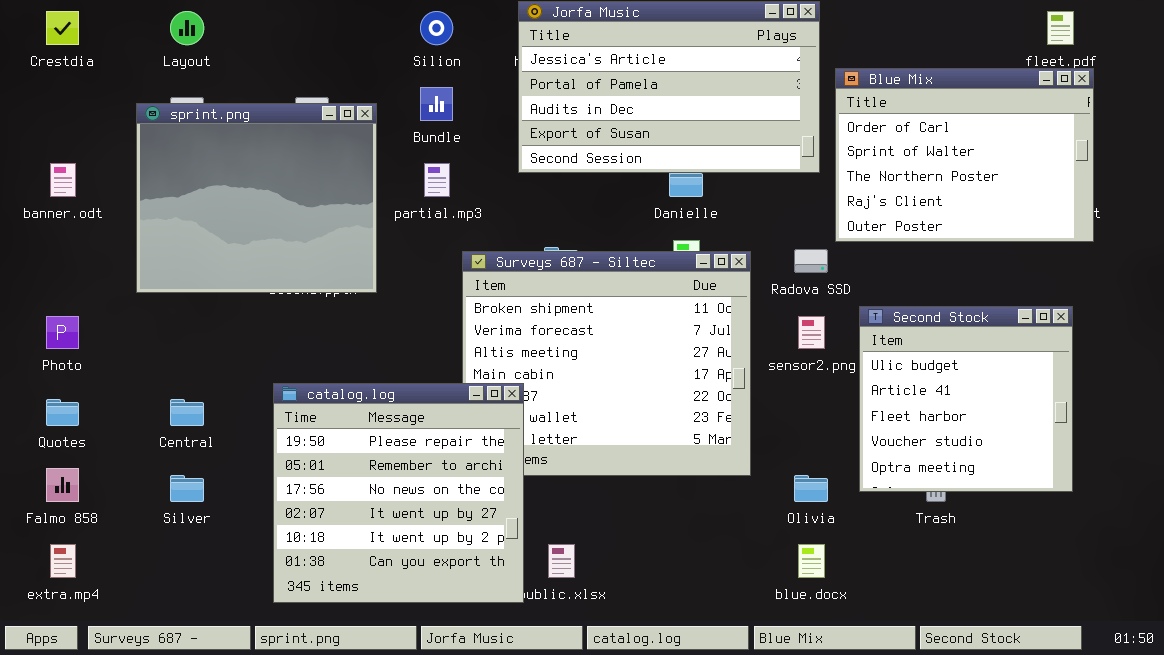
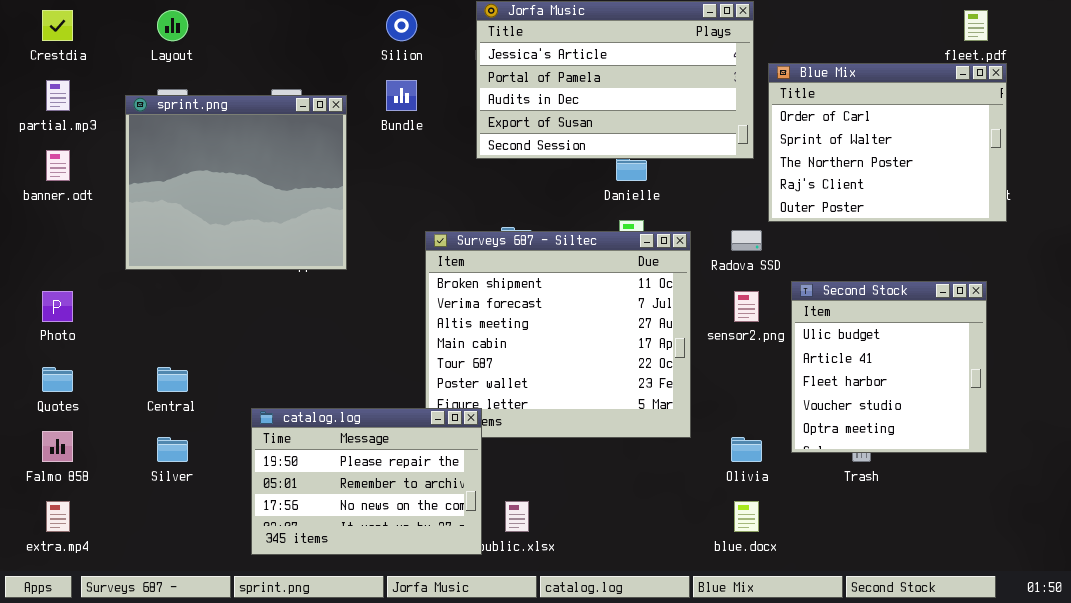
partial.mp3: [424,163,450,197] -> [46,80,70,111], moved
catalog.log: [273,383,524,603] -> [251,408,482,555], resized

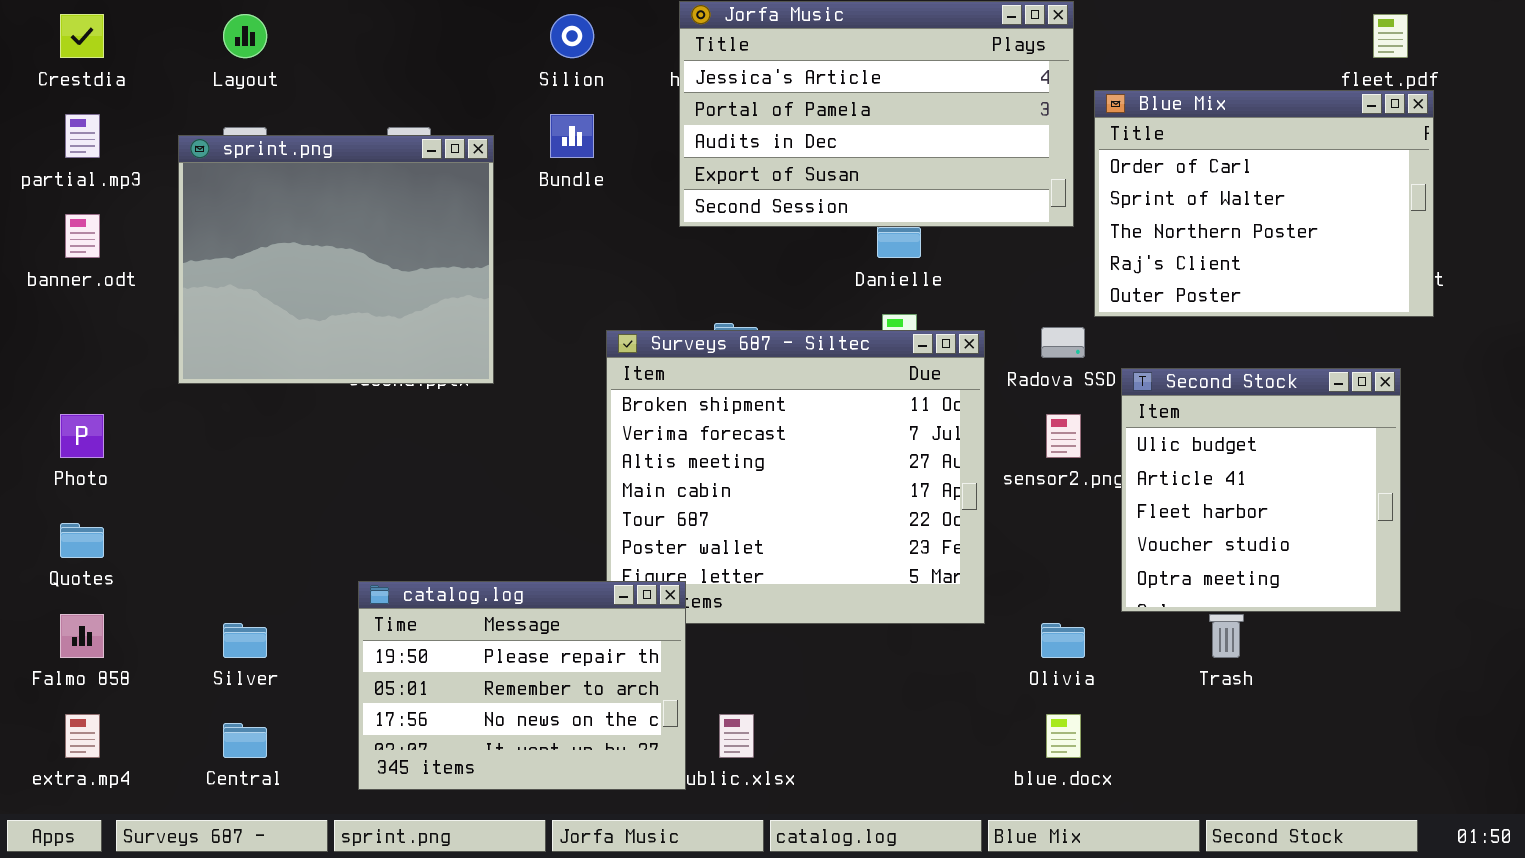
Second Stock: [791,281,987,453] -> [1121,368,1401,612], moved
Central: [157,367,188,392] -> [223,723,267,758], moved

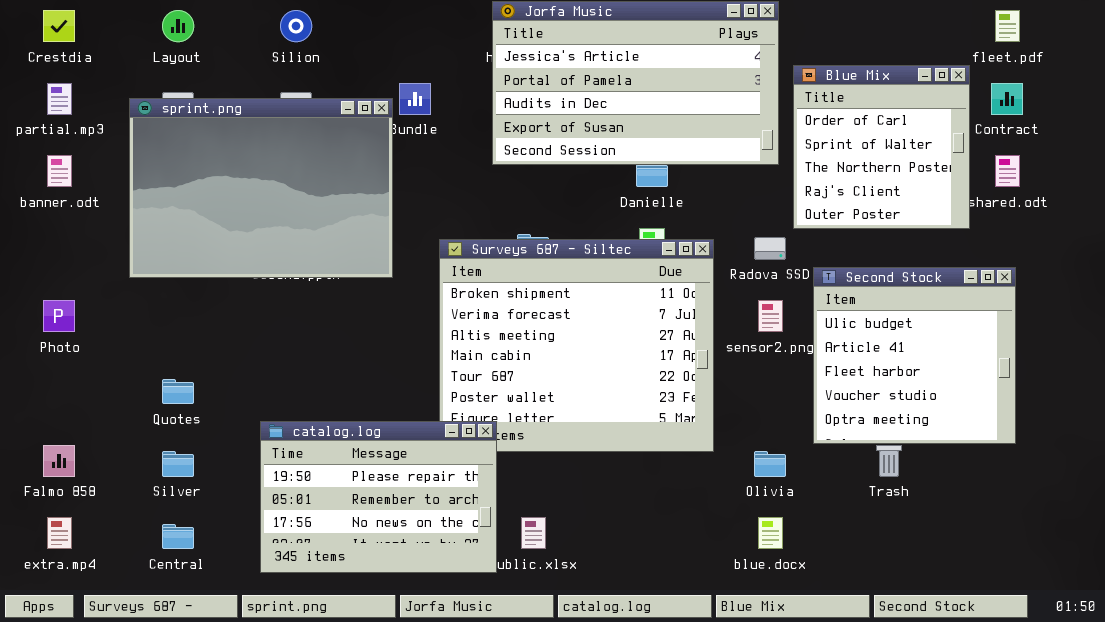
Silion: [550,14,594,58] -> [280,10,312,42], moved
Blue Mix: [1094,90,1434,317] -> [793,65,970,229], resized
sprint.png: [178,135,494,384] -> [129,98,393,278], resized
Quotes: [60,523,104,558] -> [162,379,194,404], moved

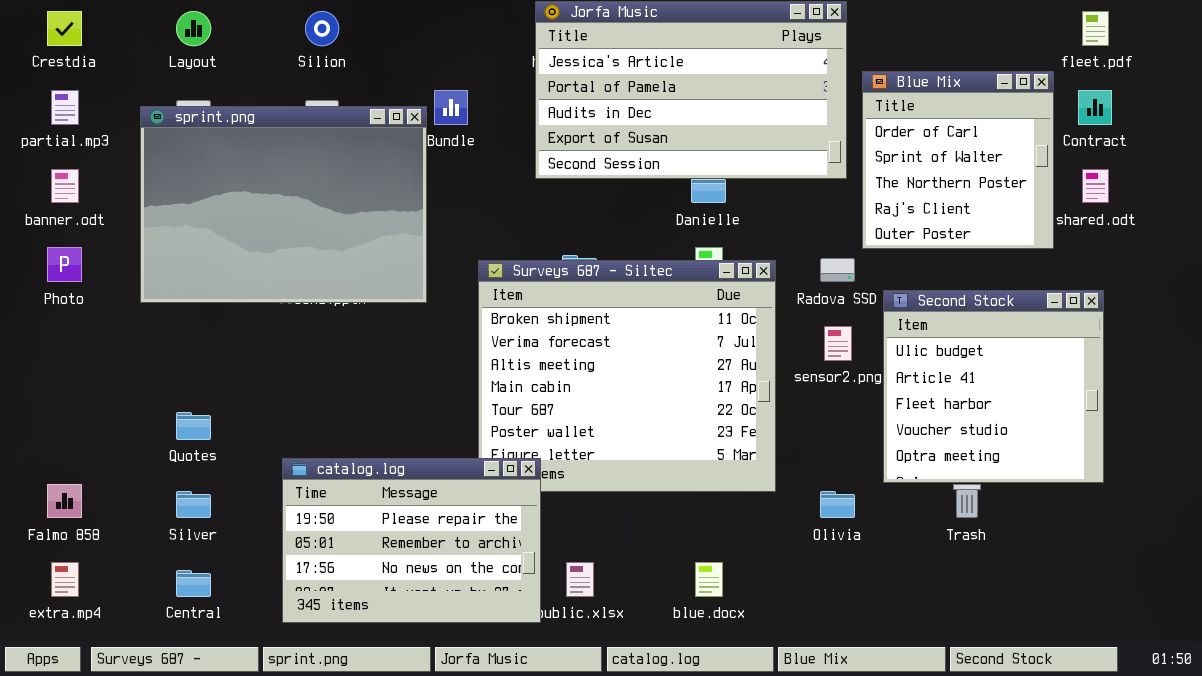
Photo: [43,300,75,332] -> [47,247,82,282], moved
blue.docx: [758,517,783,549] -> [695,562,723,597], moved

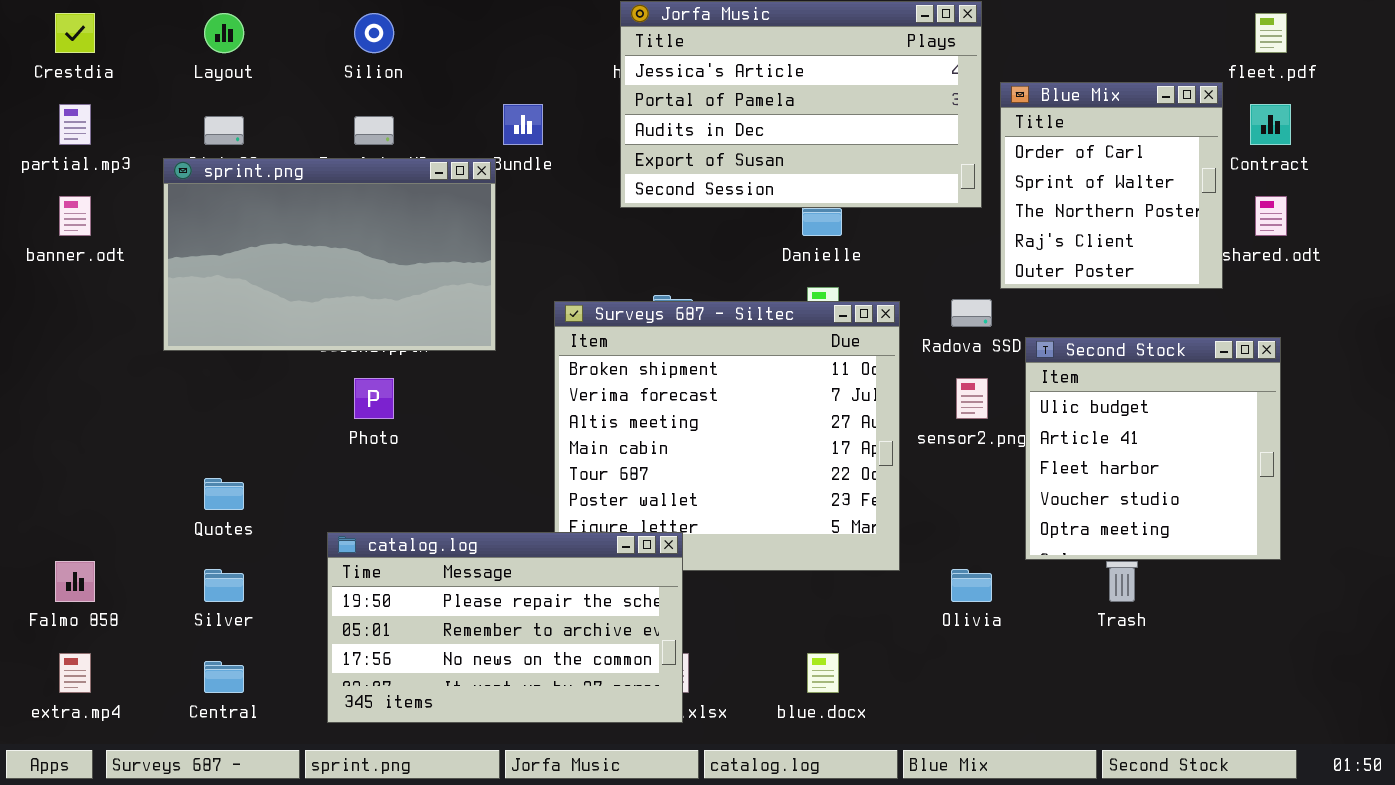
sprint.png: [140,106,427,303] -> [163,158,496,351], resized
Photo: [47,247,82,282] -> [354,378,394,419], moved
catalog.log: [282,458,541,623] -> [327,532,683,723], resized

